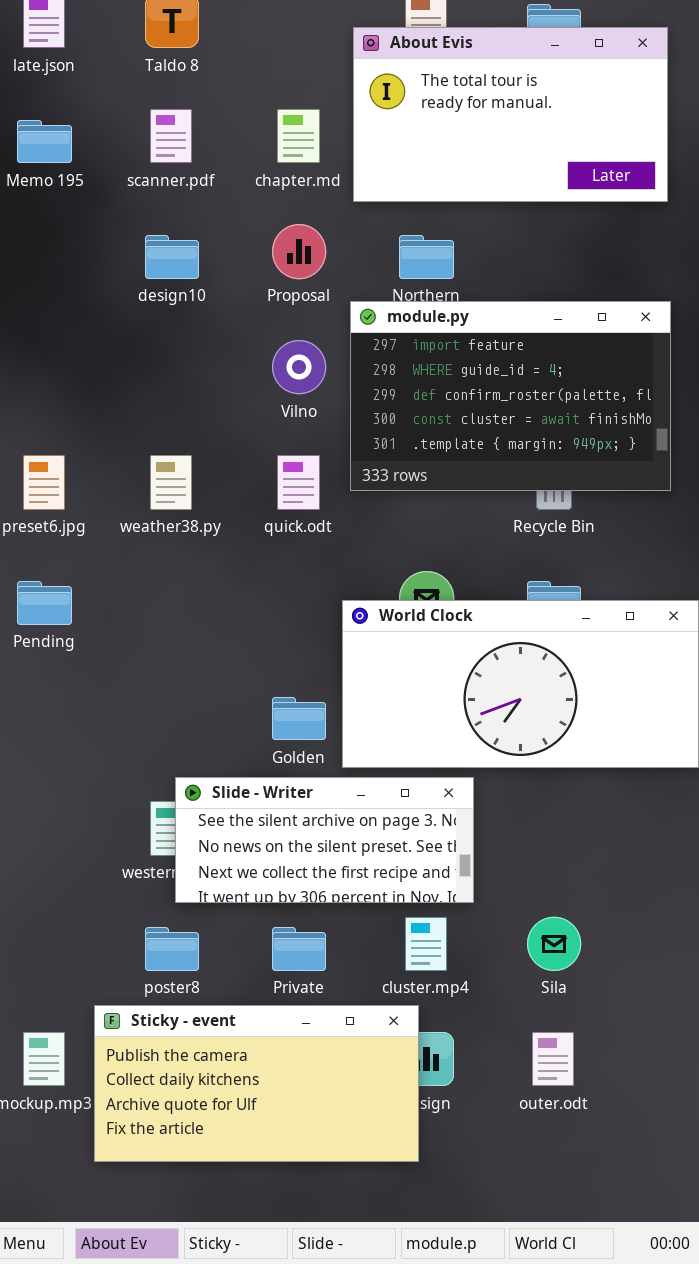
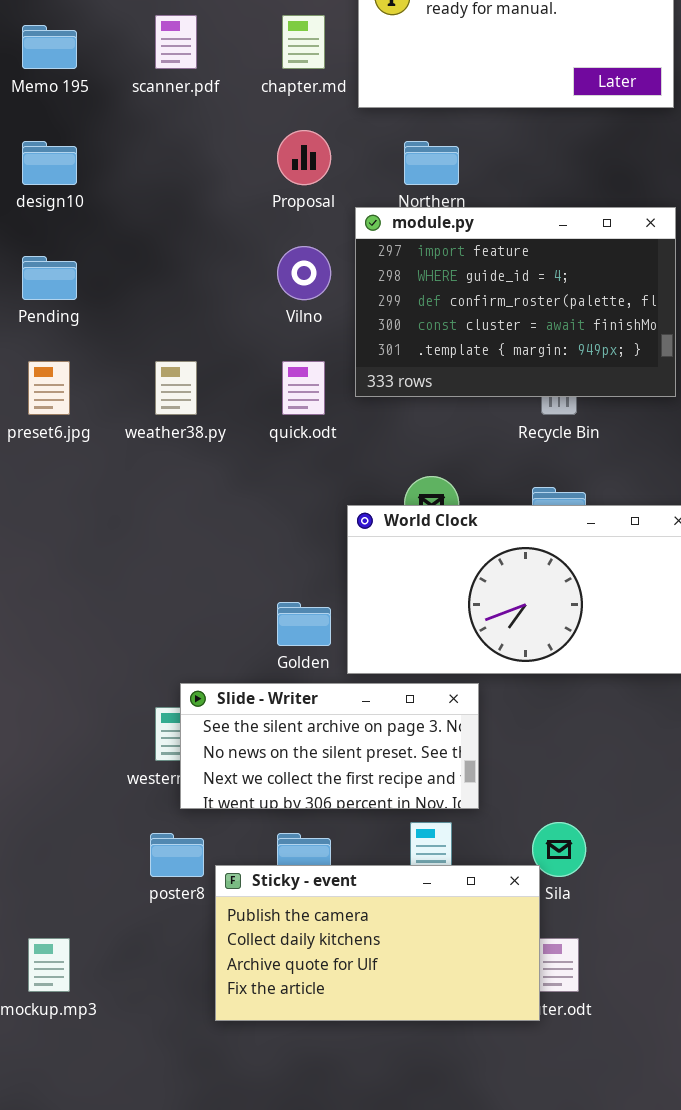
design10: [145,235,199,279] -> [22,141,77,185], moved
Pending: [17,581,72,625] -> [22,256,77,300], moved
Sticky - event: [94,1005,419,1162] -> [215,865,540,1021], moved

